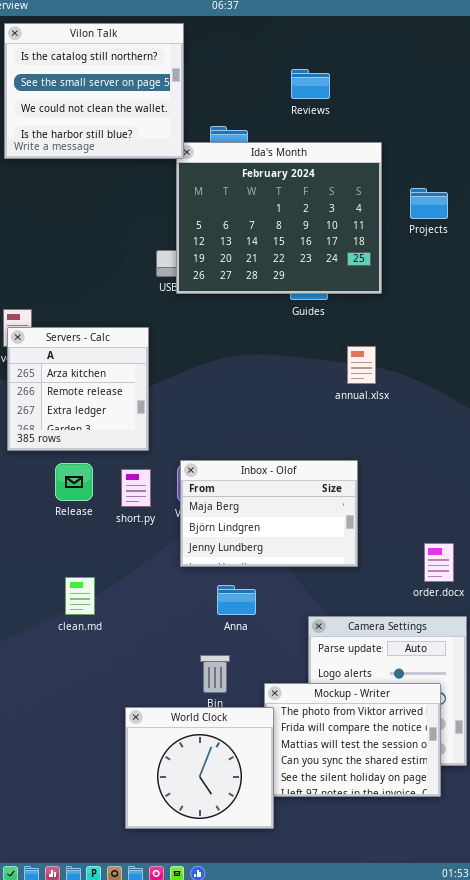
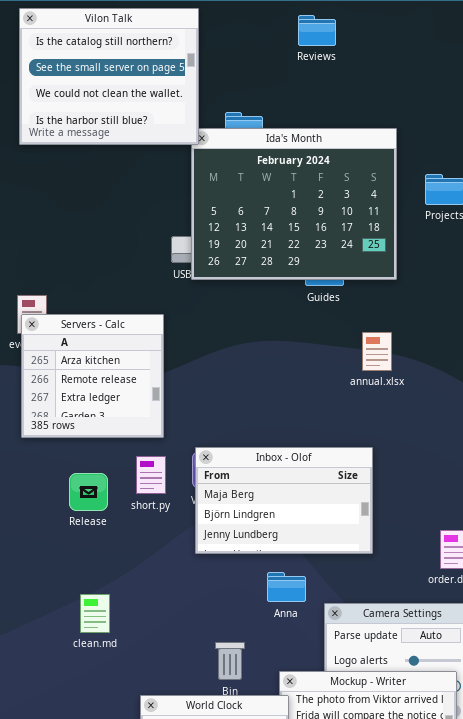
Reviews: [291,69,330,99] -> [298,15,336,46], moved
Release: [55,463,93,501] -> [69,473,108,511], moved
clean.md: [65,577,95,615] -> [80,594,110,633], moved
Anna: [217,585,256,615] -> [267,572,306,602], moved

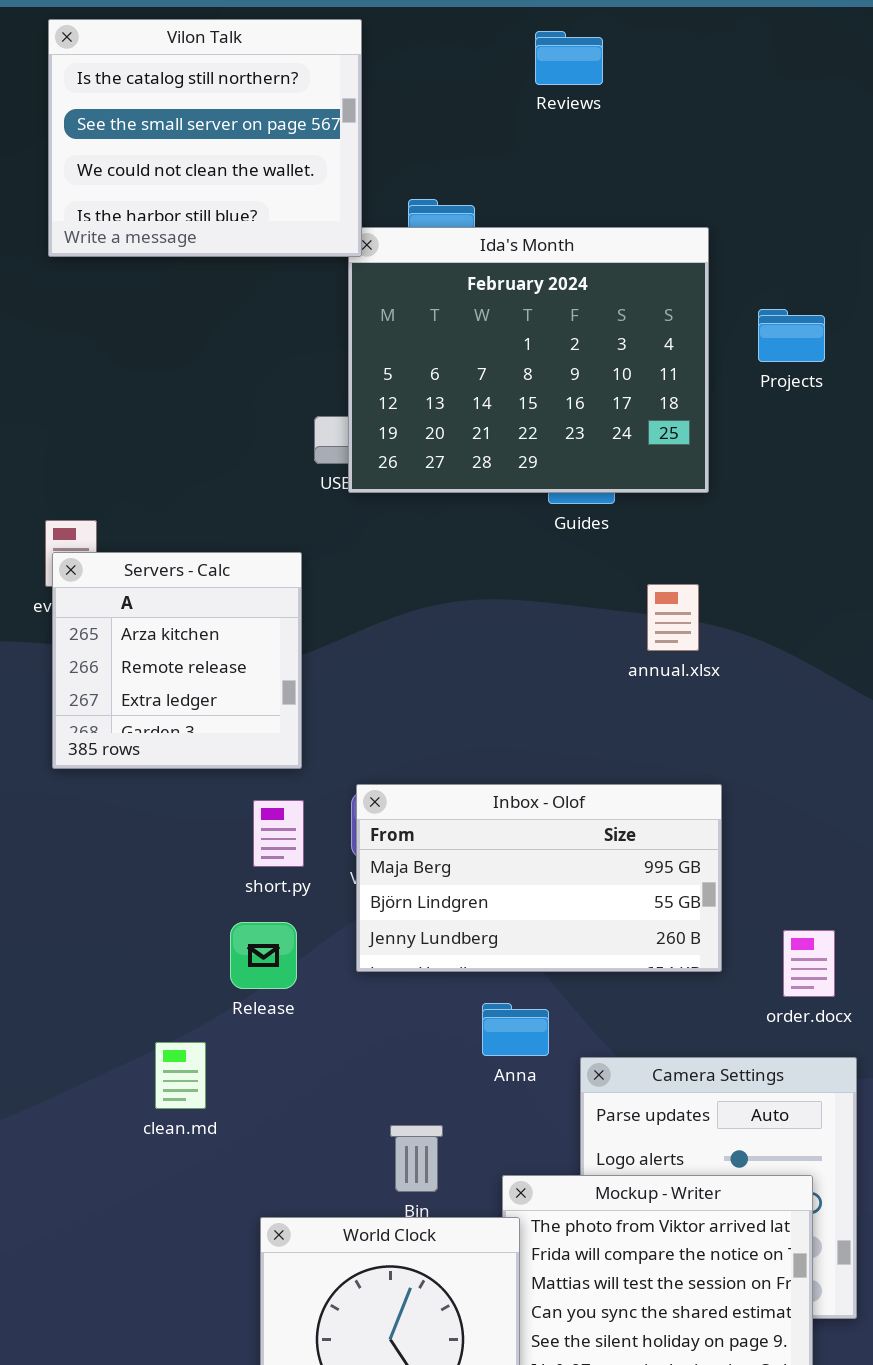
Inbox - Olof: [195,447,373,554] -> [356,784,722,972], resized
Release: [69,473,108,511] -> [230,922,297,989], moved

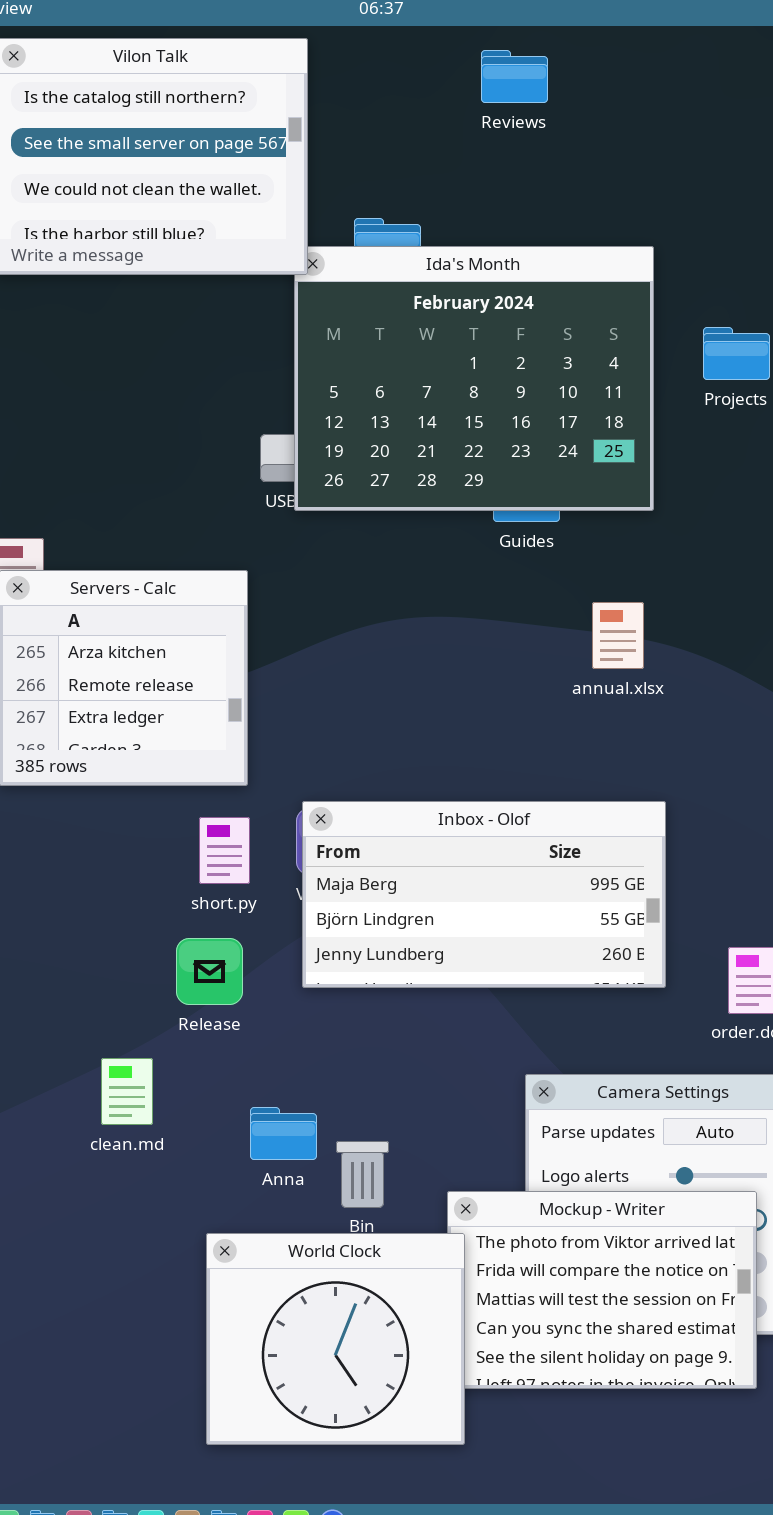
Anna: [482,1003,549,1056] -> [250,1107,317,1160], moved

